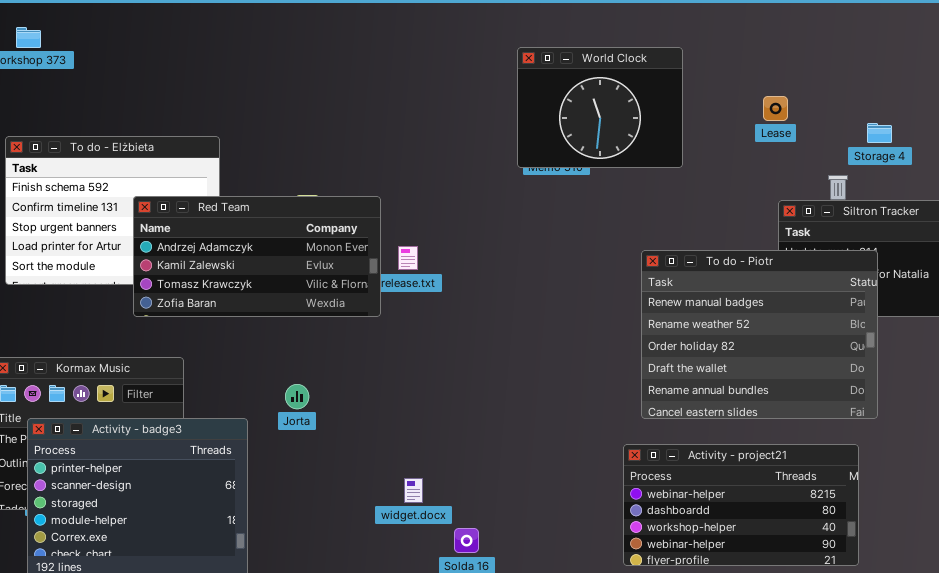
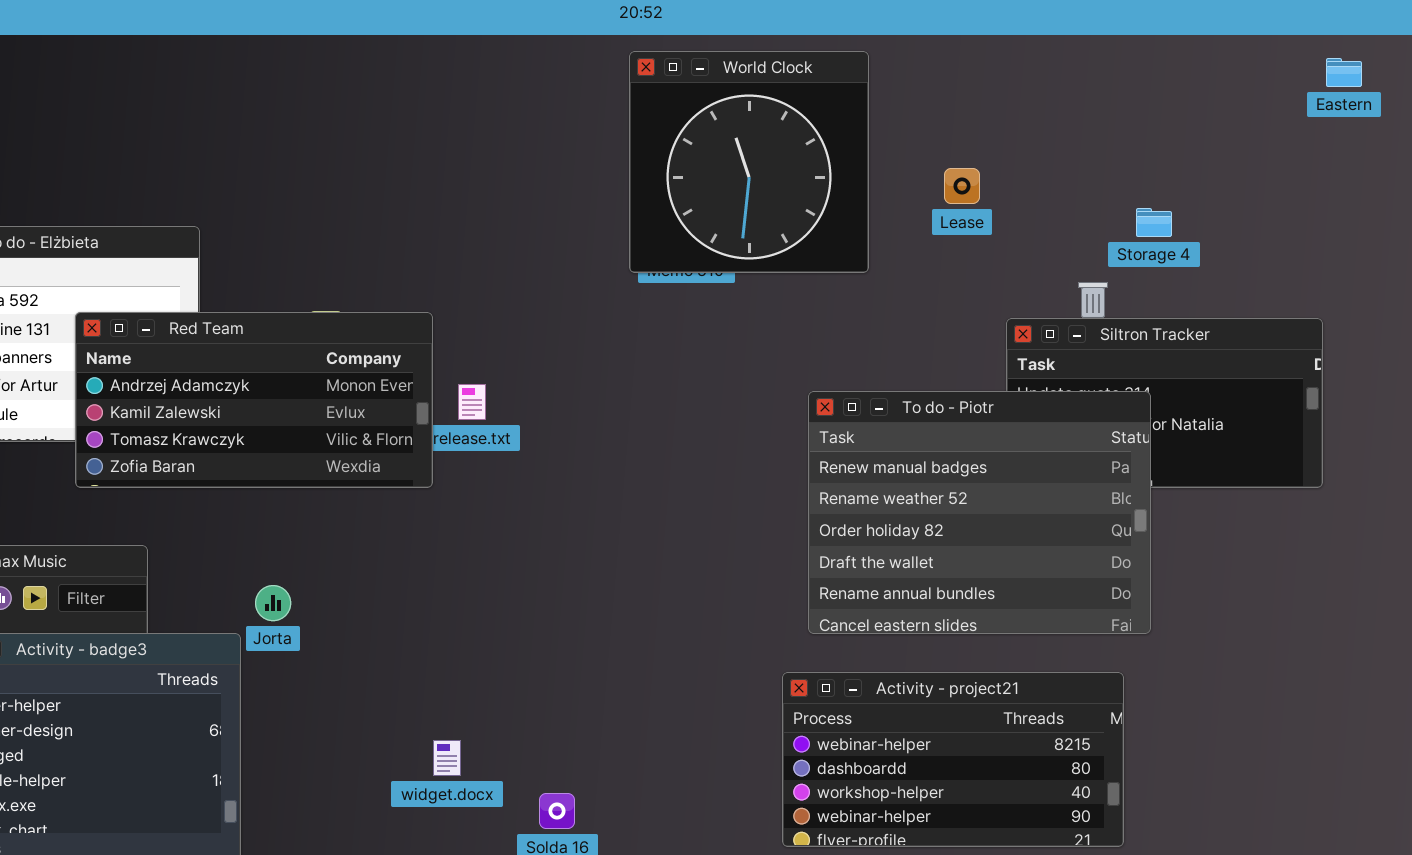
World Clock: [517,47,683,168] -> [629,51,869,273], resized
Lease: [763,96,788,121] -> [944,168,980,204], moved
Jorta: [285,384,309,409] -> [255,585,291,621], moved
widget.docx: [404,478,423,503] -> [433,740,461,776], moved

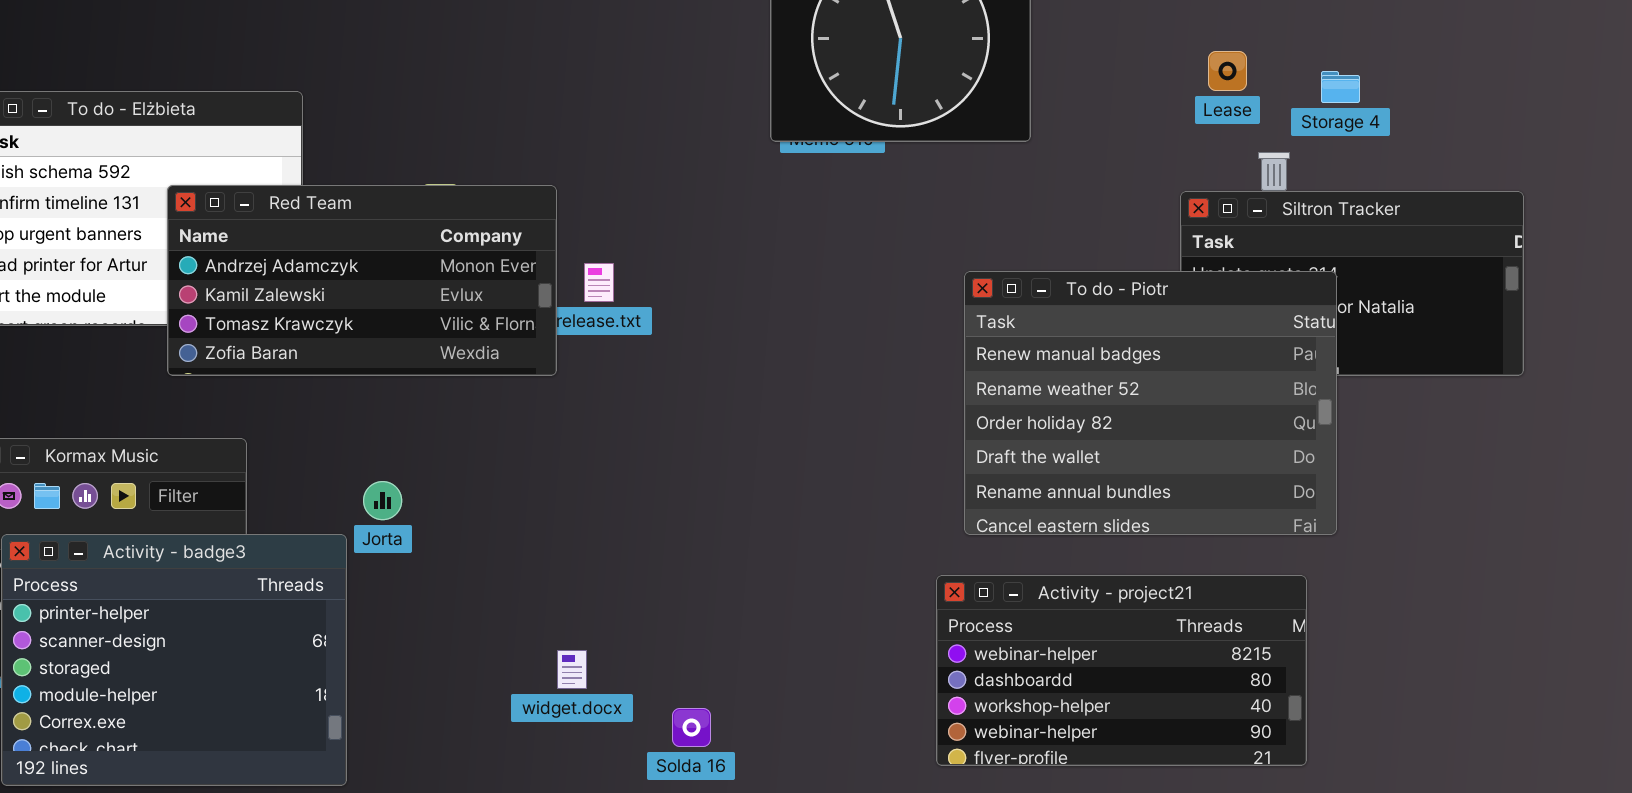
Lease: [944,168,980,204] -> [1208,51,1247,91], moved

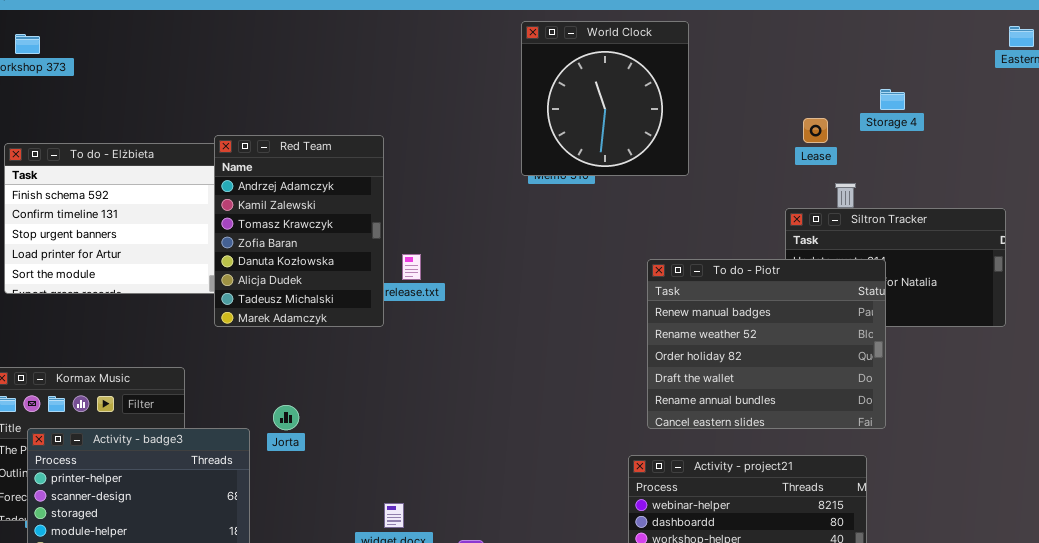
Storage 4: [1321,71,1360,103] -> [880,89,905,110], moved
Red Team: [167,185,557,376] -> [214,135,384,327], resized
Jorta: [363,481,402,520] -> [273,405,299,430], moved

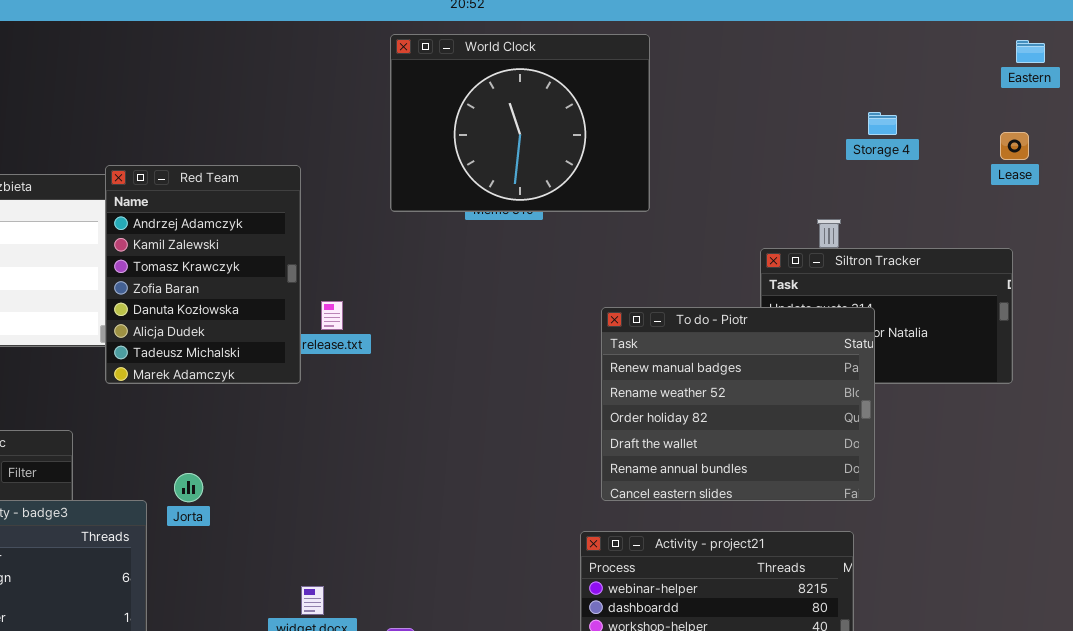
World Clock: [521,21,689,176] -> [390,34,650,212], resized
Lease: [803,118,828,143] -> [1000,132,1029,160], moved

